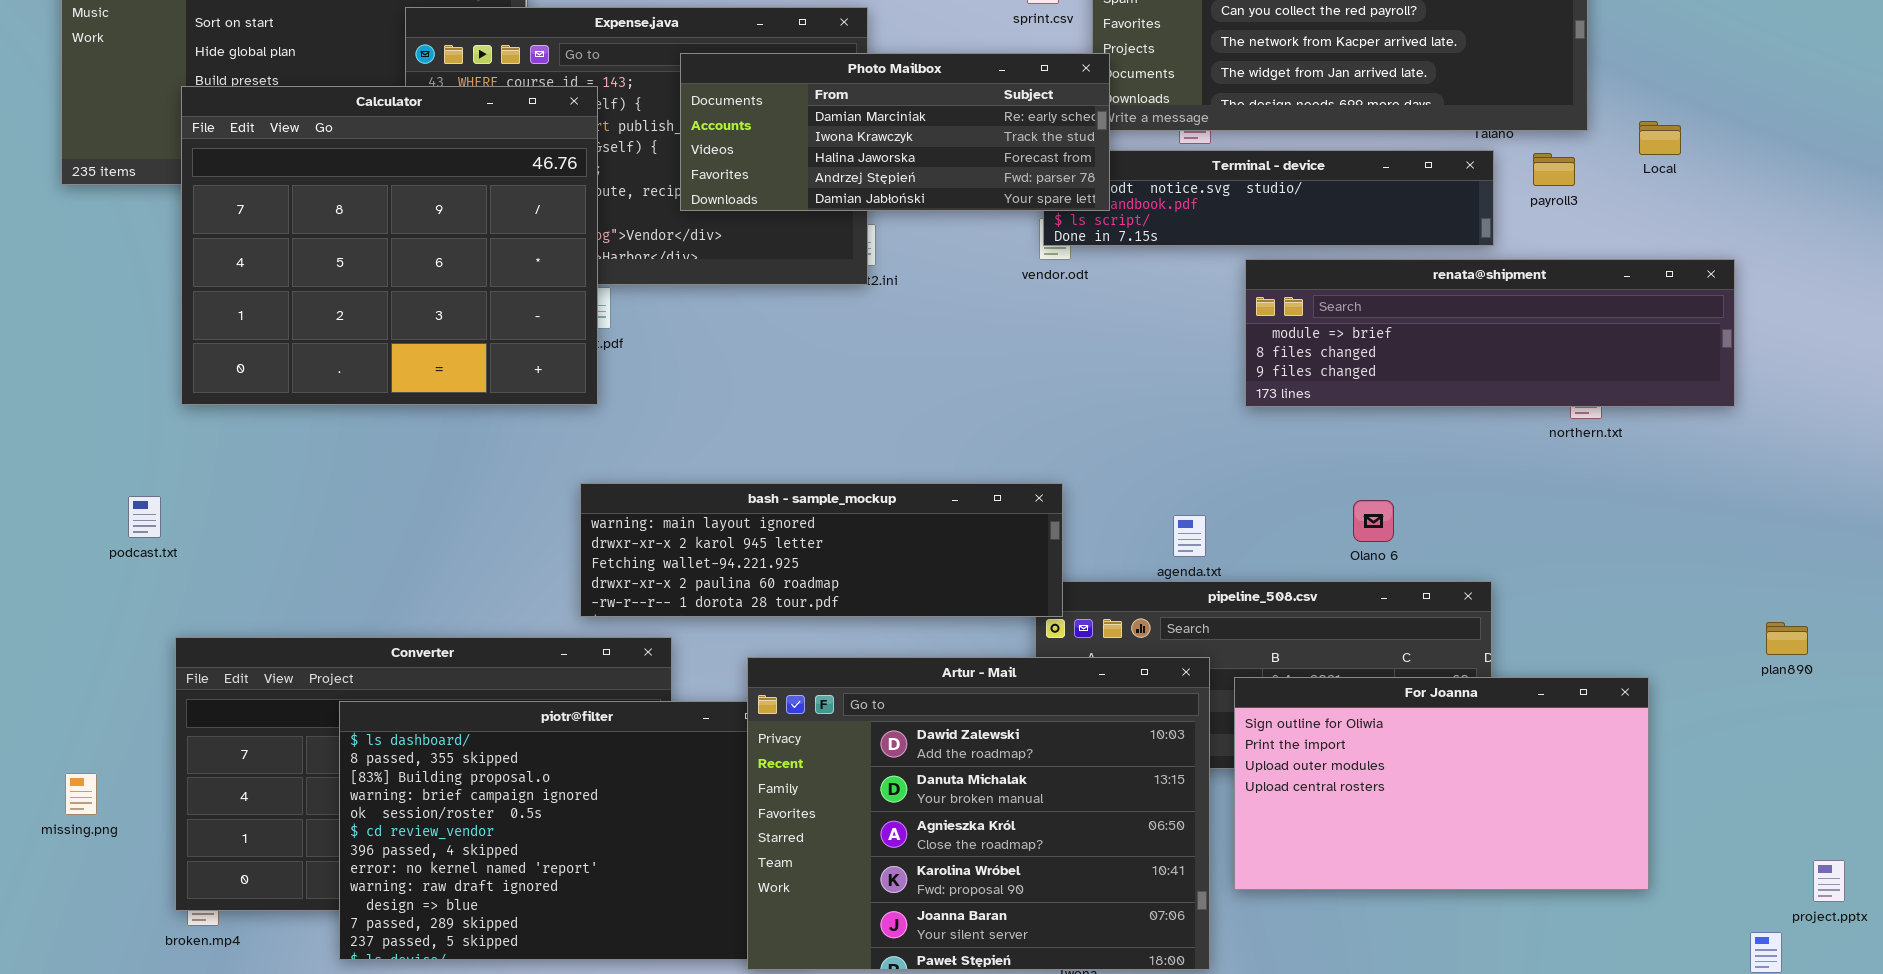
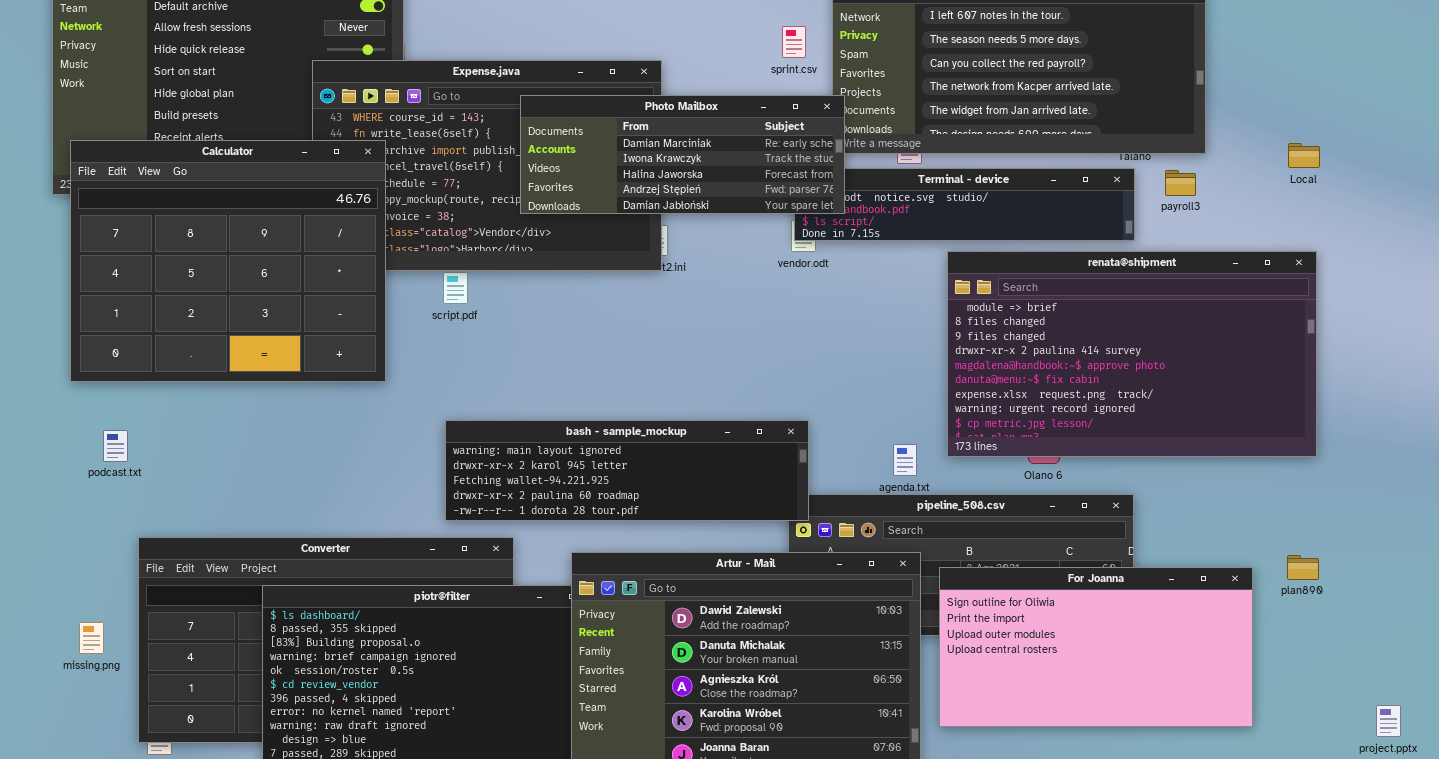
Calculator: [181,86,598,405] -> [70,140,386,382], moved
Local: [1639,121,1681,155] -> [1288,143,1320,168], moved
renata@shipment: [1245,259,1735,407] -> [947,251,1317,457], resized
plan890: [1766,622,1808,655] -> [1287,555,1319,580], moved
missing.png: [65,773,97,815] -> [79,622,104,654], moved

